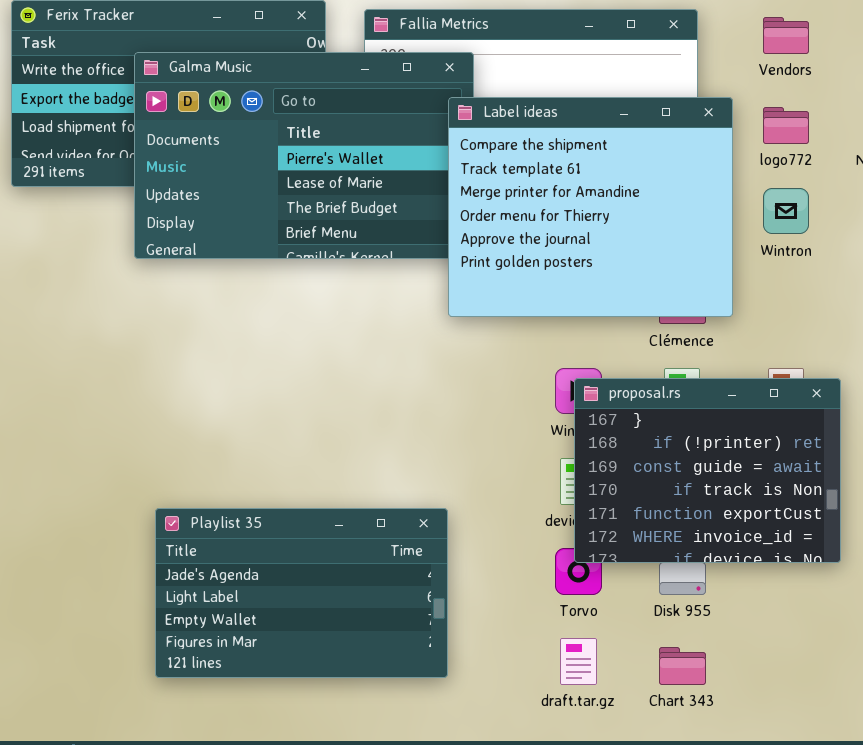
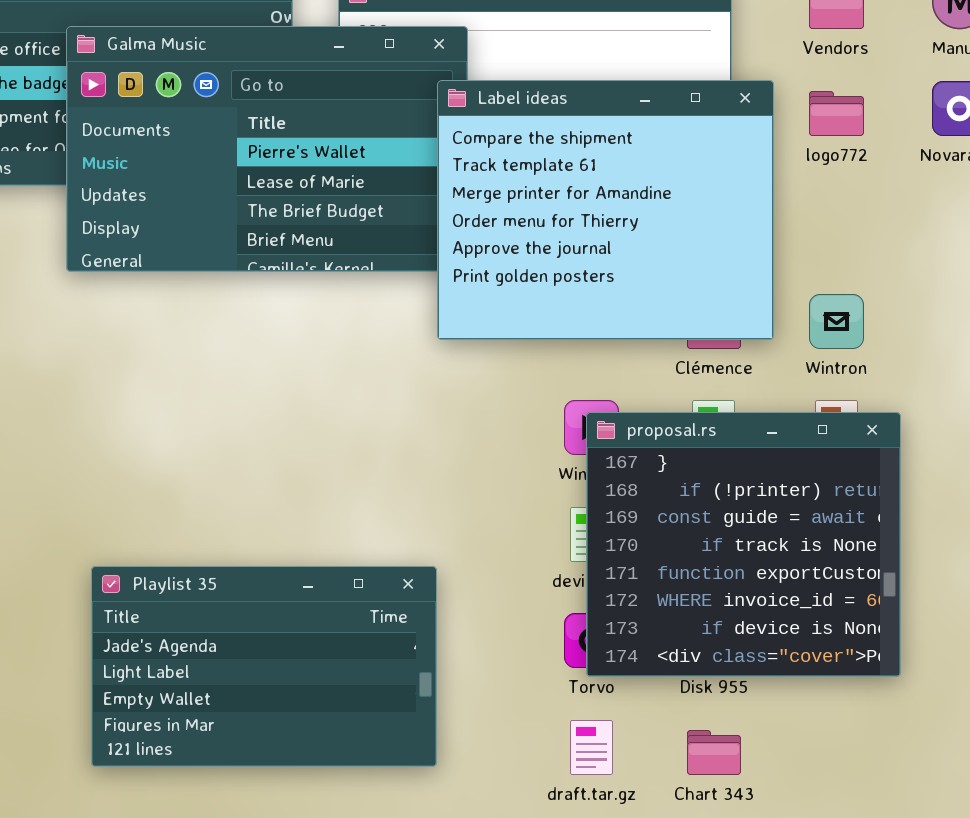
Wintron: [763,188,809,234] -> [809,294,864,349], moved
proposal.rs: [574,378,841,563] -> [586,412,901,677], resized

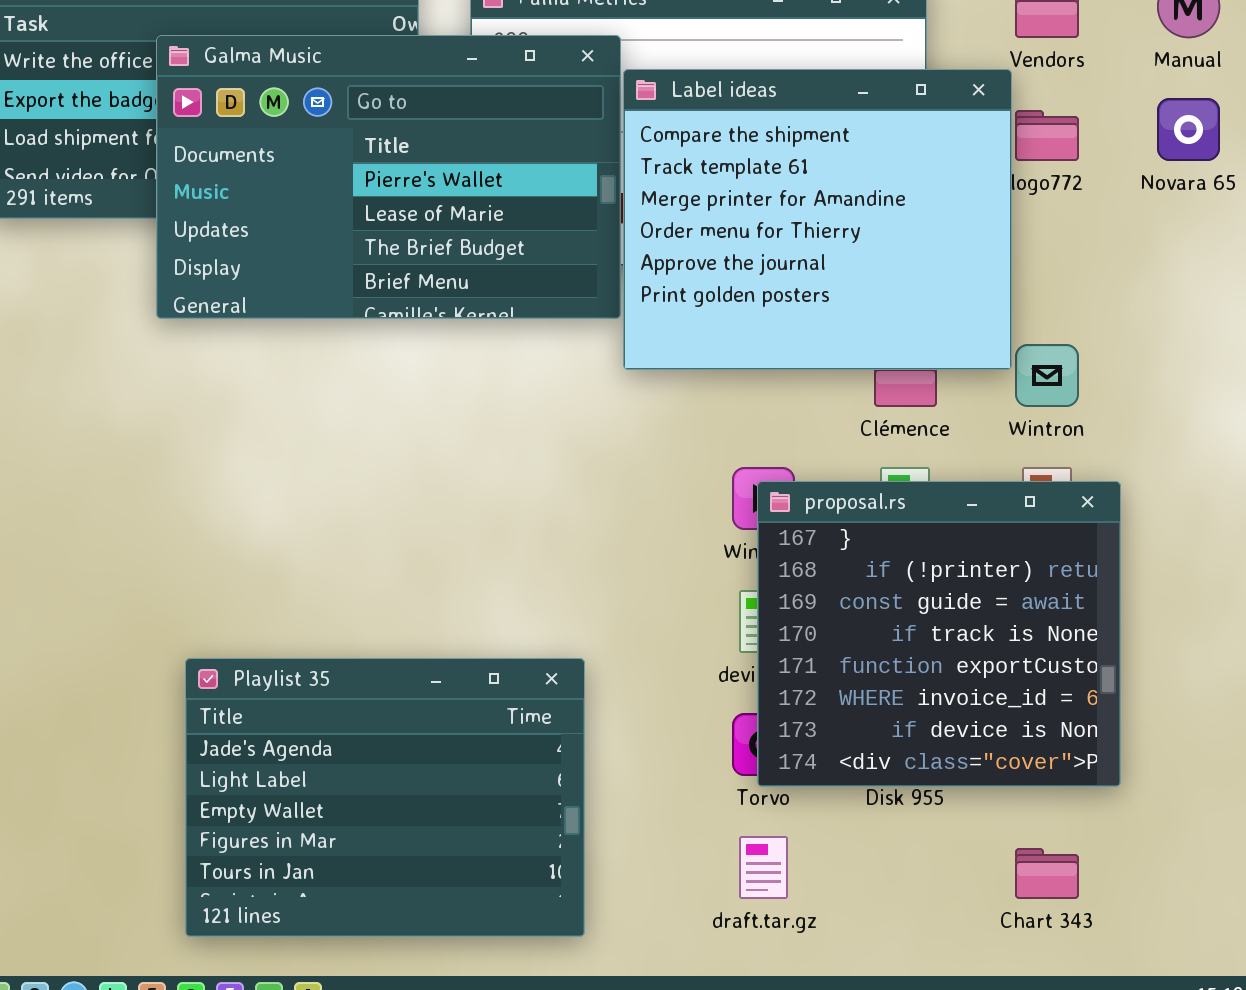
Label ideas: [437,80,774,340] -> [623,69,1012,370], moved
Playlist 35: [91,566,437,767] -> [185,658,585,937], resized
Chart 343: [687,730,741,775] -> [1015,848,1079,899], moved

